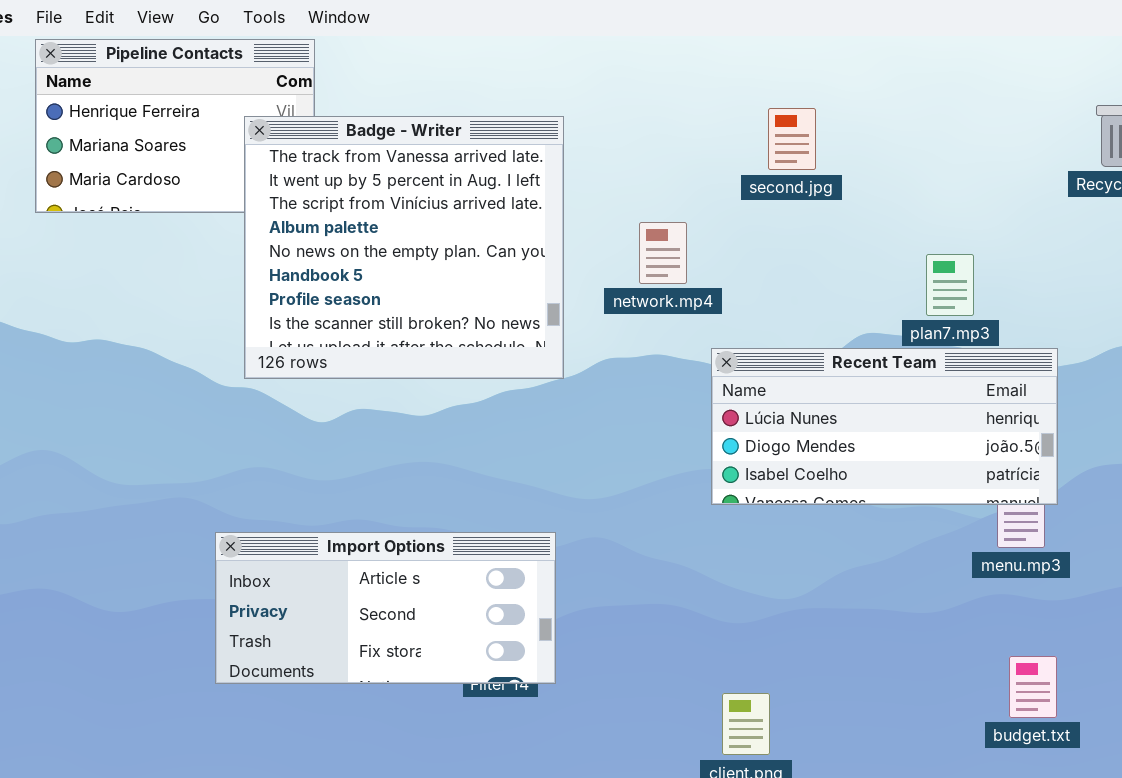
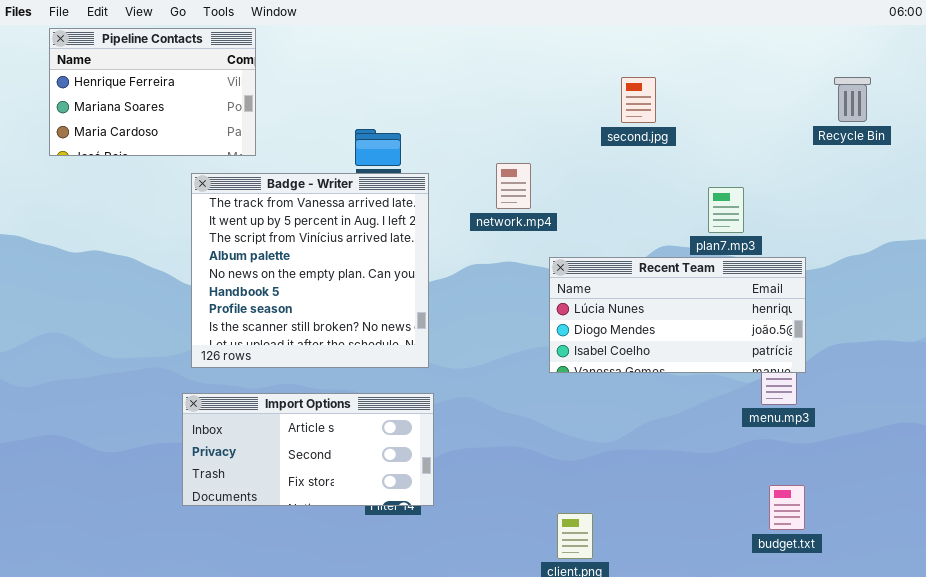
second.jpg: [768,108,816,170] -> [621,77,656,123], moved
Badge - Writer: [244,116,564,379] -> [191,173,429,368], moved

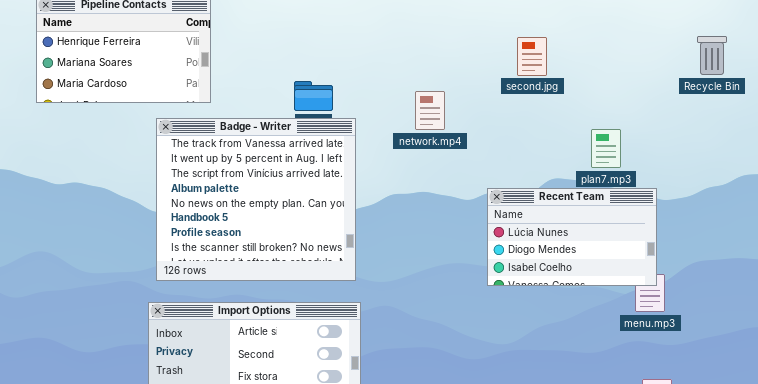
network.mp4: [496,163,531,209] -> [415,91,445,130], moved
Recent Team: [549,257,806,373] -> [487,188,657,286], moved, resized

